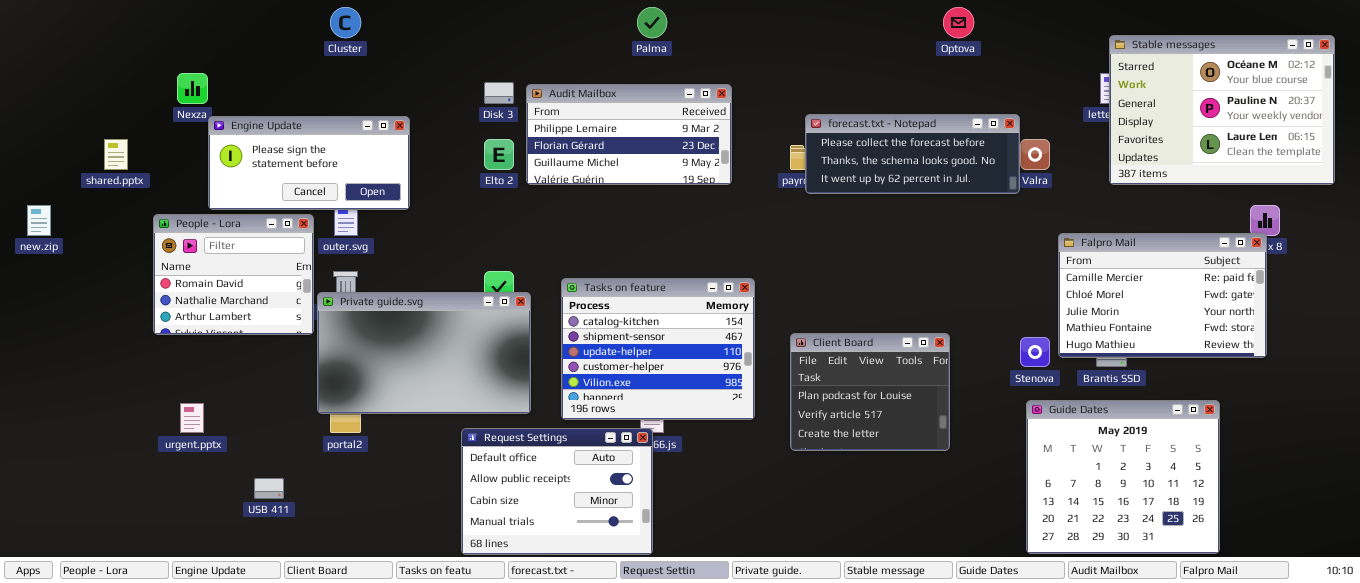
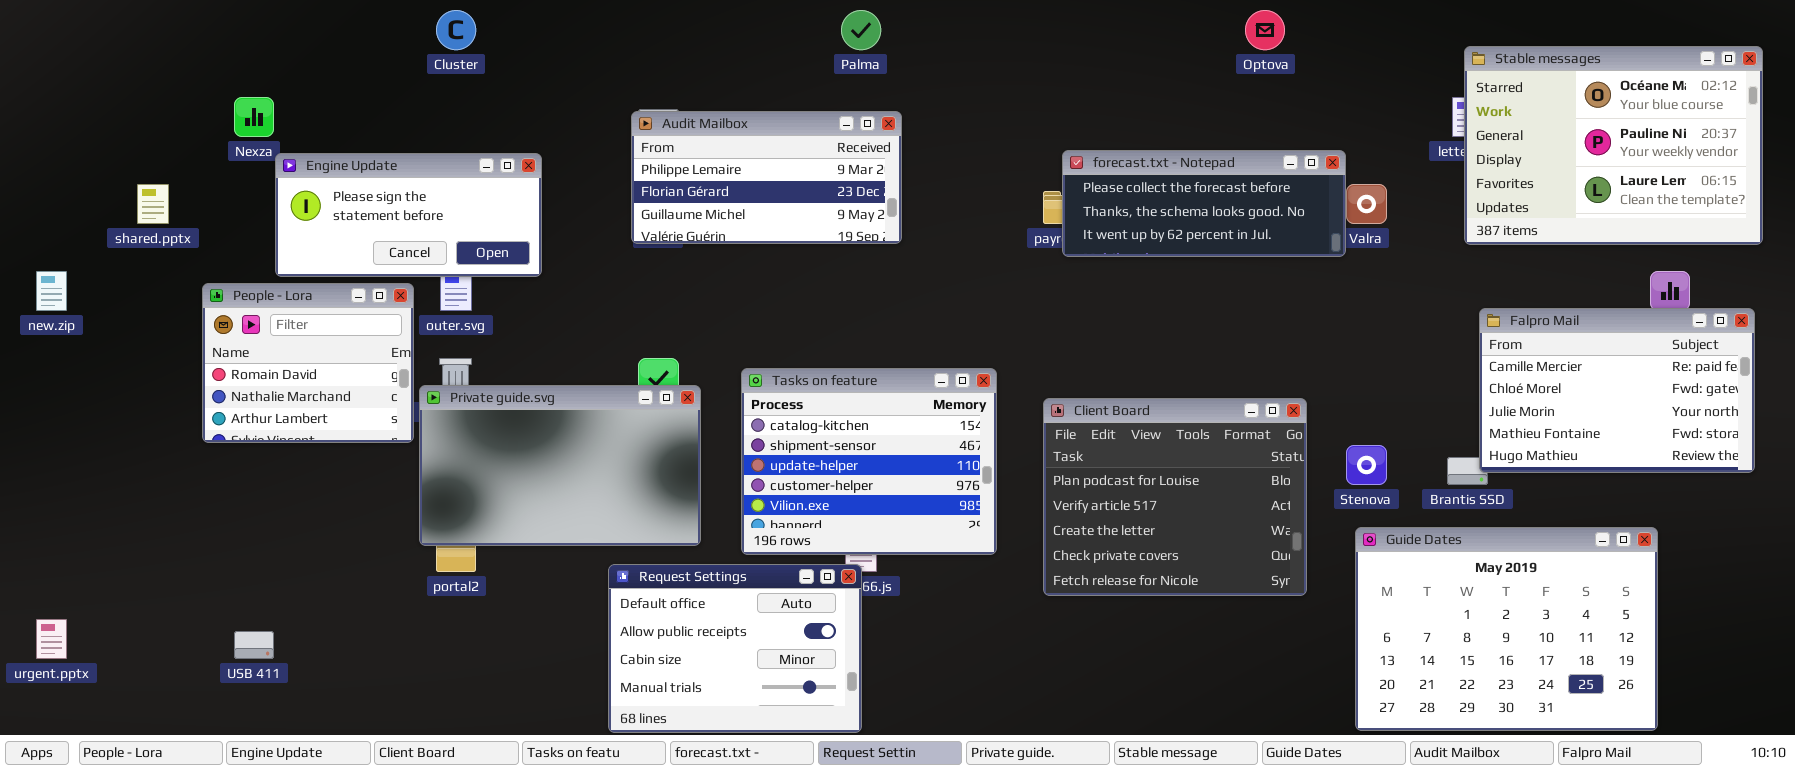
Audit Mailbox: [526,84,732,185] -> [631,111,902,244], moved
Falpro Mail: [1058,233,1267,358] -> [1479,308,1755,473], moved
Client Board: [790,333,950,451] -> [1043,398,1307,596], resized
Guide Dates: [1026,400,1220,554] -> [1355,527,1658,731], resized
urgent.pptx: [180,403,204,433] -> [36,619,67,659], moved
USB 411: [254,478,284,499] -> [234,631,274,659], moved

